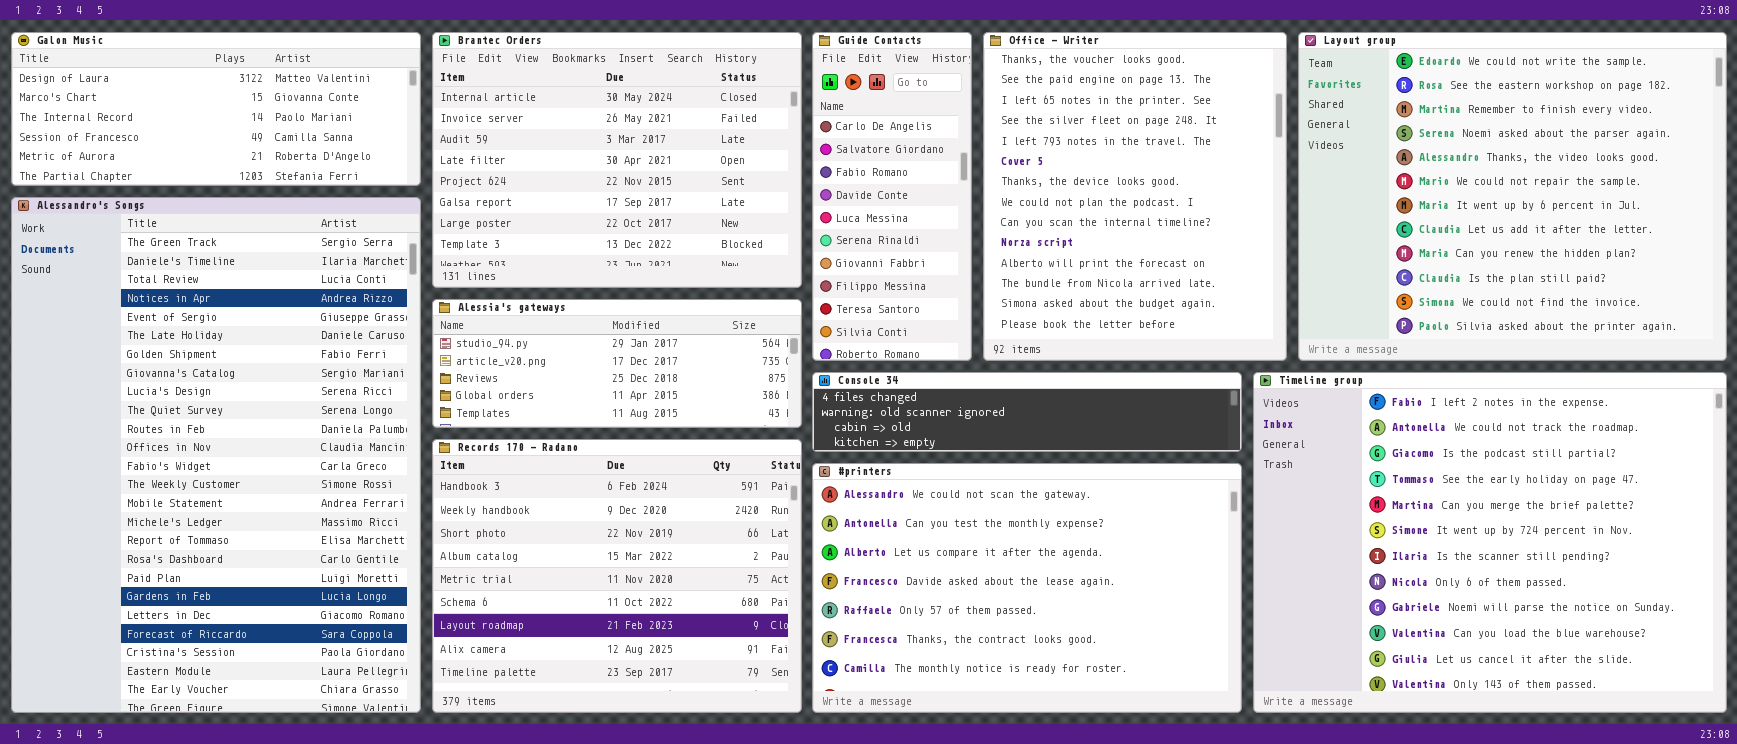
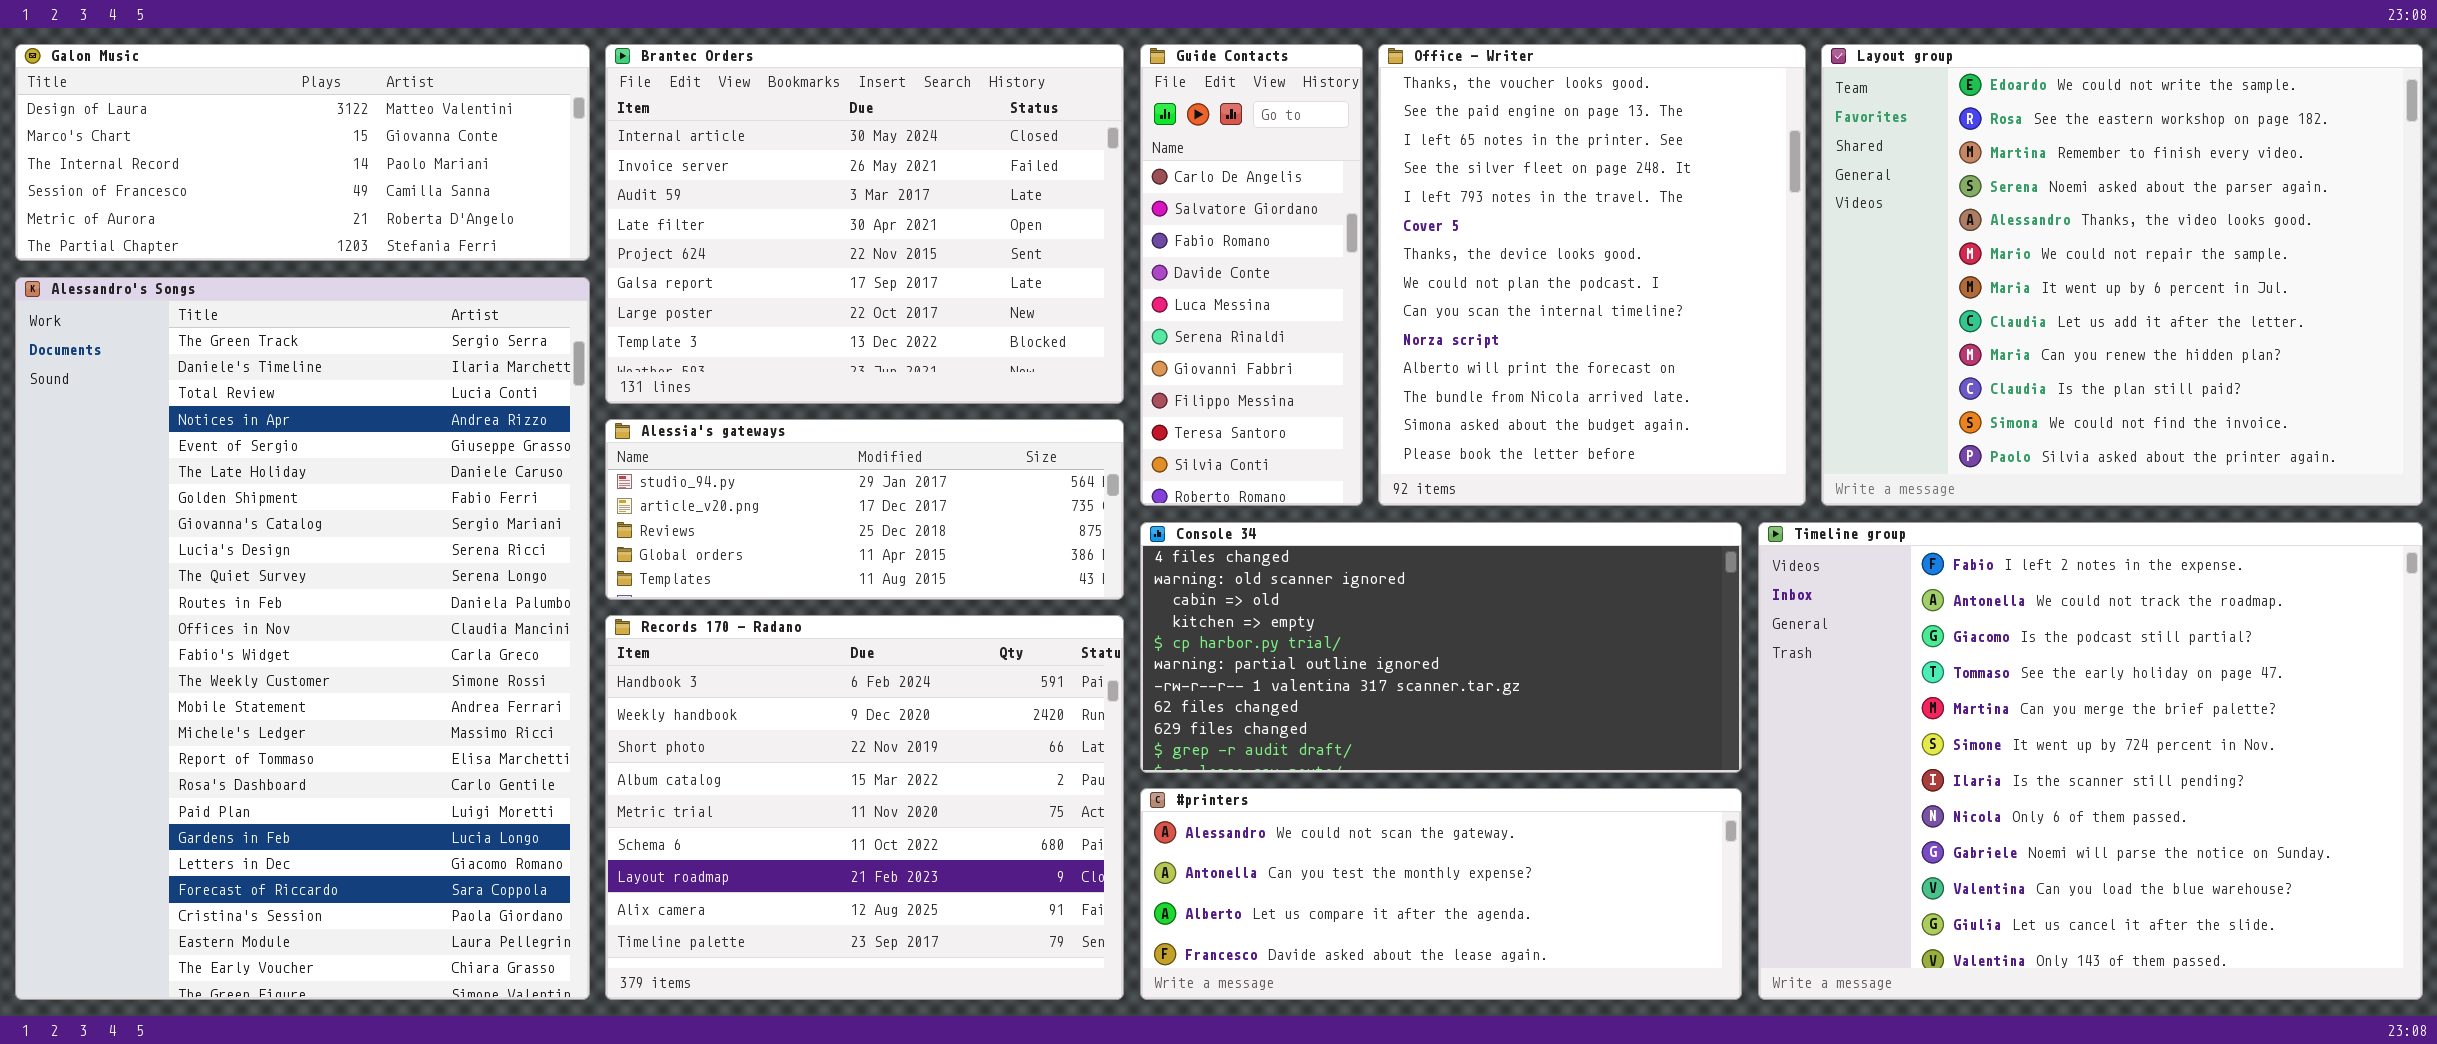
Console 34: [812,372,1242,452] -> [1140,522,1742,773], resized
#printers: [812,463,1242,713] -> [1140,788,1742,1000], resized

